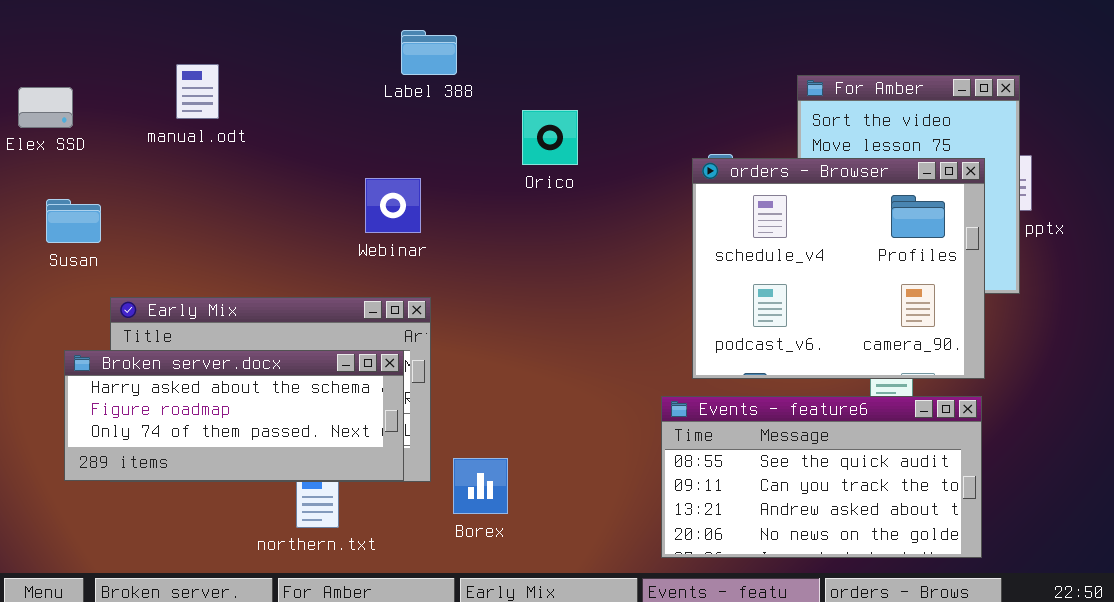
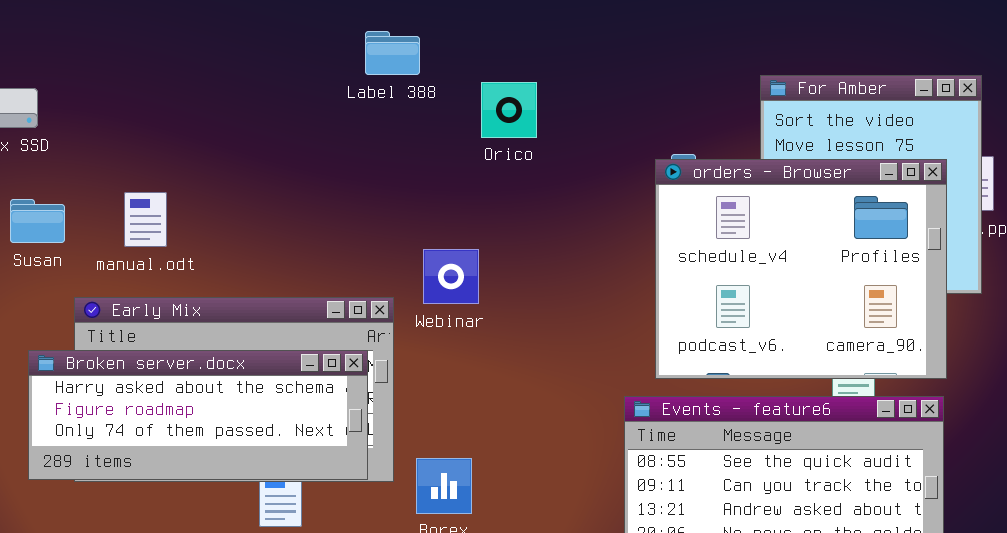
manual.odt: [176,64,219,119] -> [124,192,167,247], moved
Orico: [522,110,578,165] -> [481,82,537,138], moved
Webinar: [365,178,421,233] -> [423,249,479,304], moved

